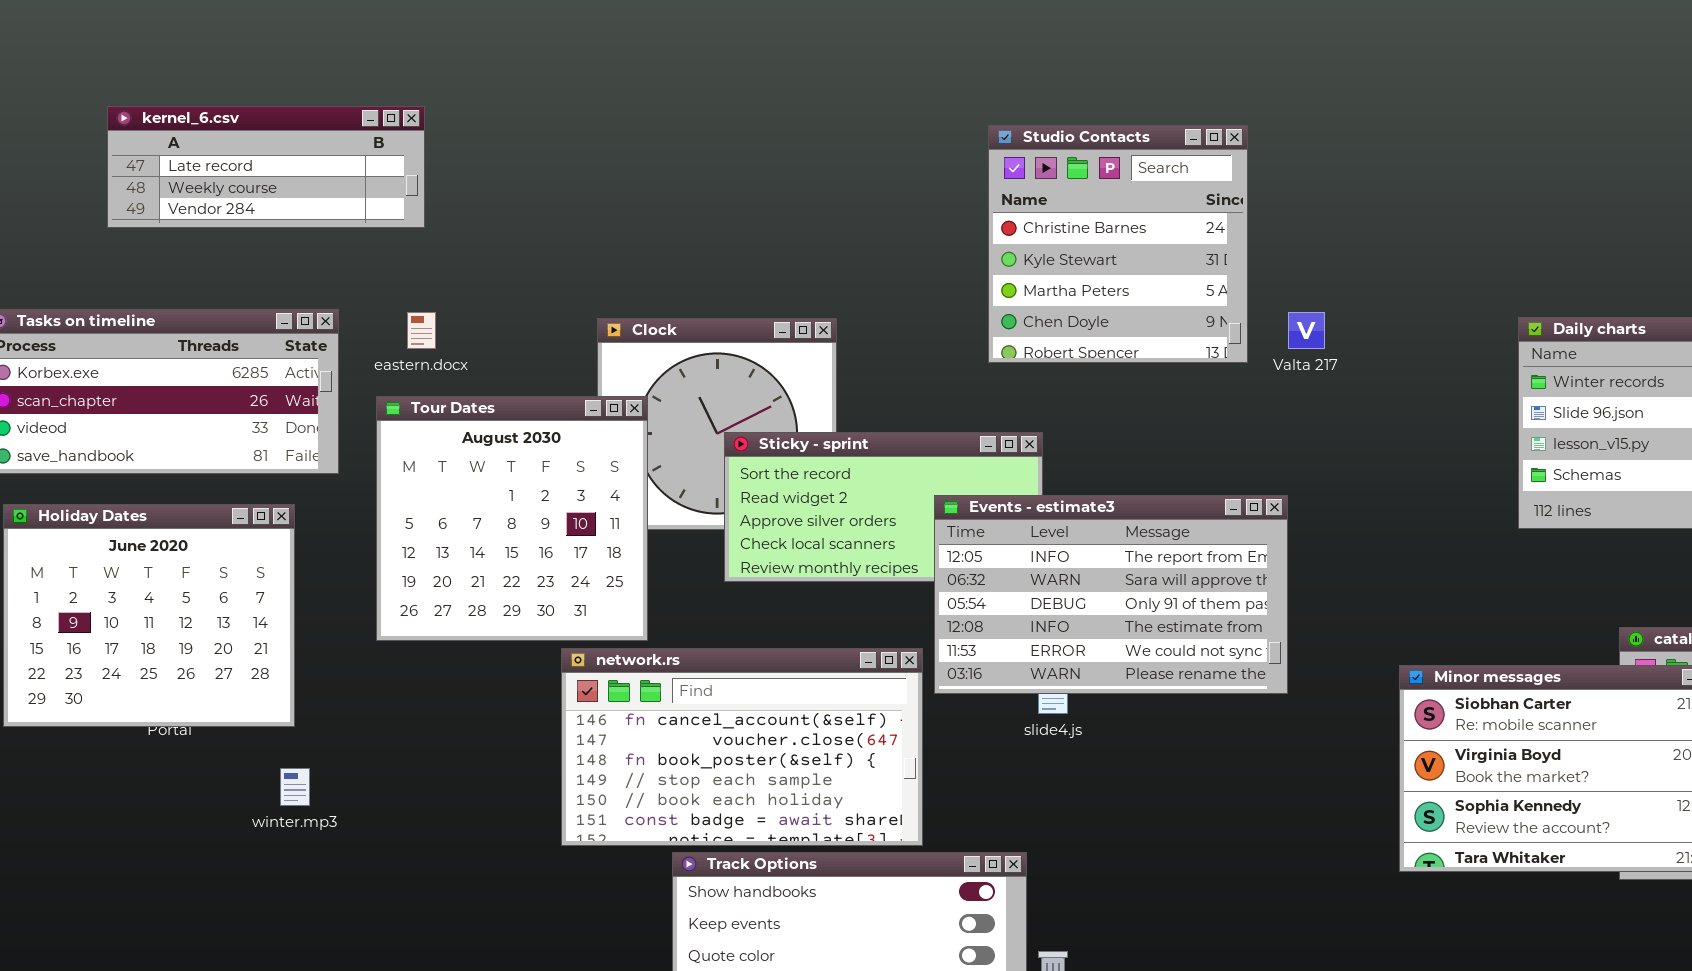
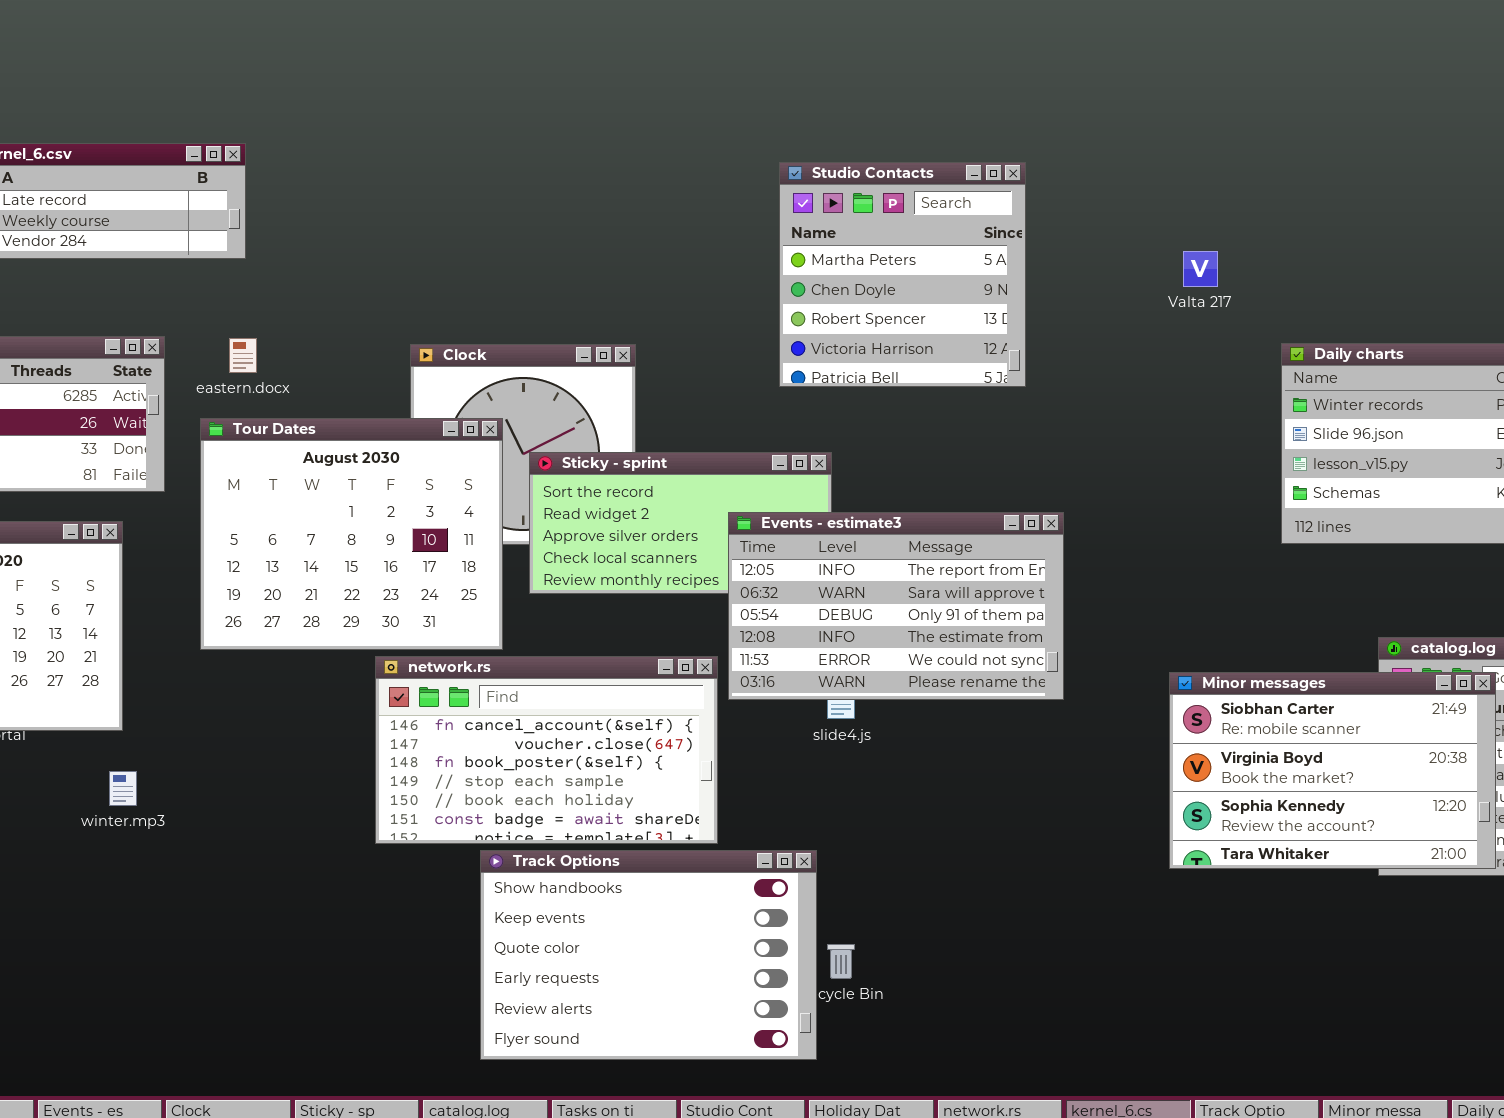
Studio Contacts: [988,125,1248,363] -> [779,162,1026,387], scrolled down 2 rows
Valta 217: [1288,312,1325,349] -> [1183,251,1218,287], moved
Tour Dates: [376,396,648,641] -> [200,418,503,650], resized

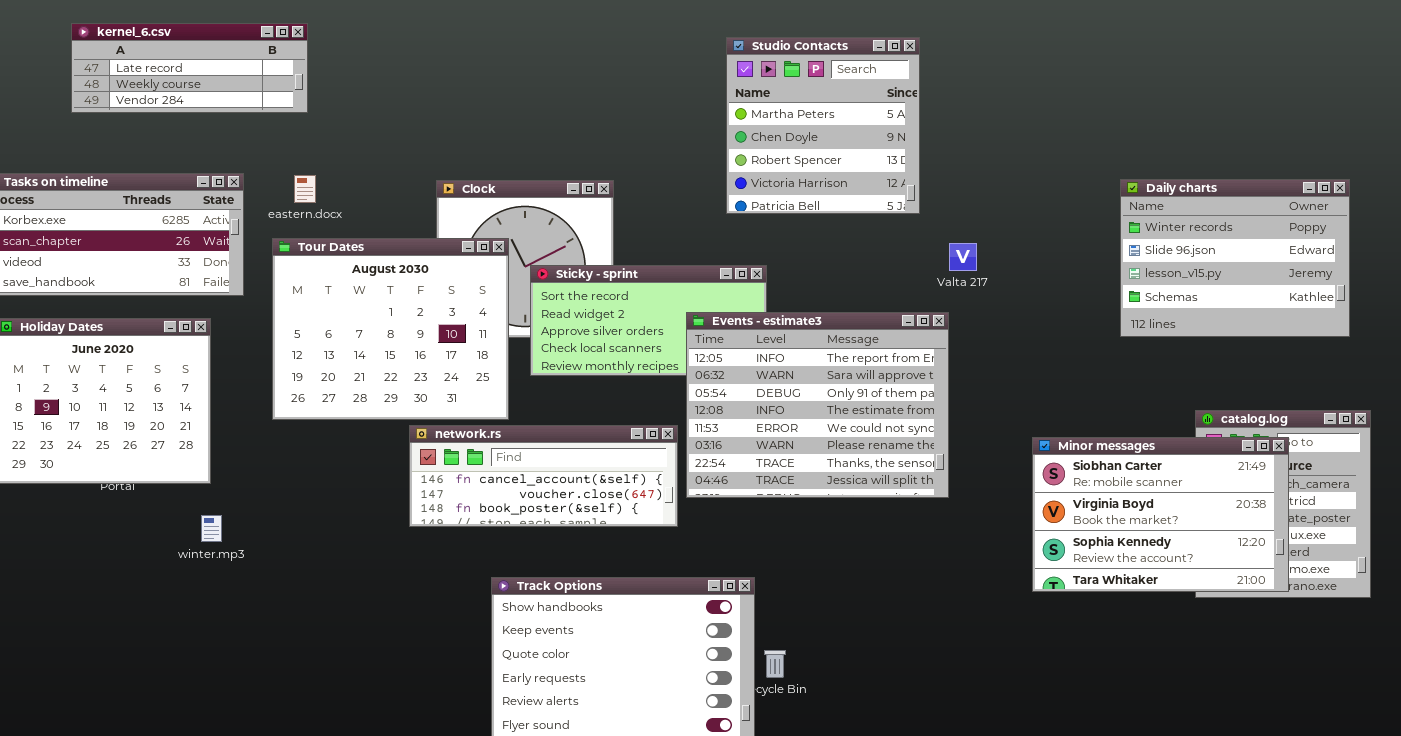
Valta 217: [1183,251,1218,287] -> [949,243,977,271], moved
Events - estimate3: [728,512,1064,700] -> [686,312,949,498], resized
network.rs: [375,656,718,844] -> [409,425,678,527], resized

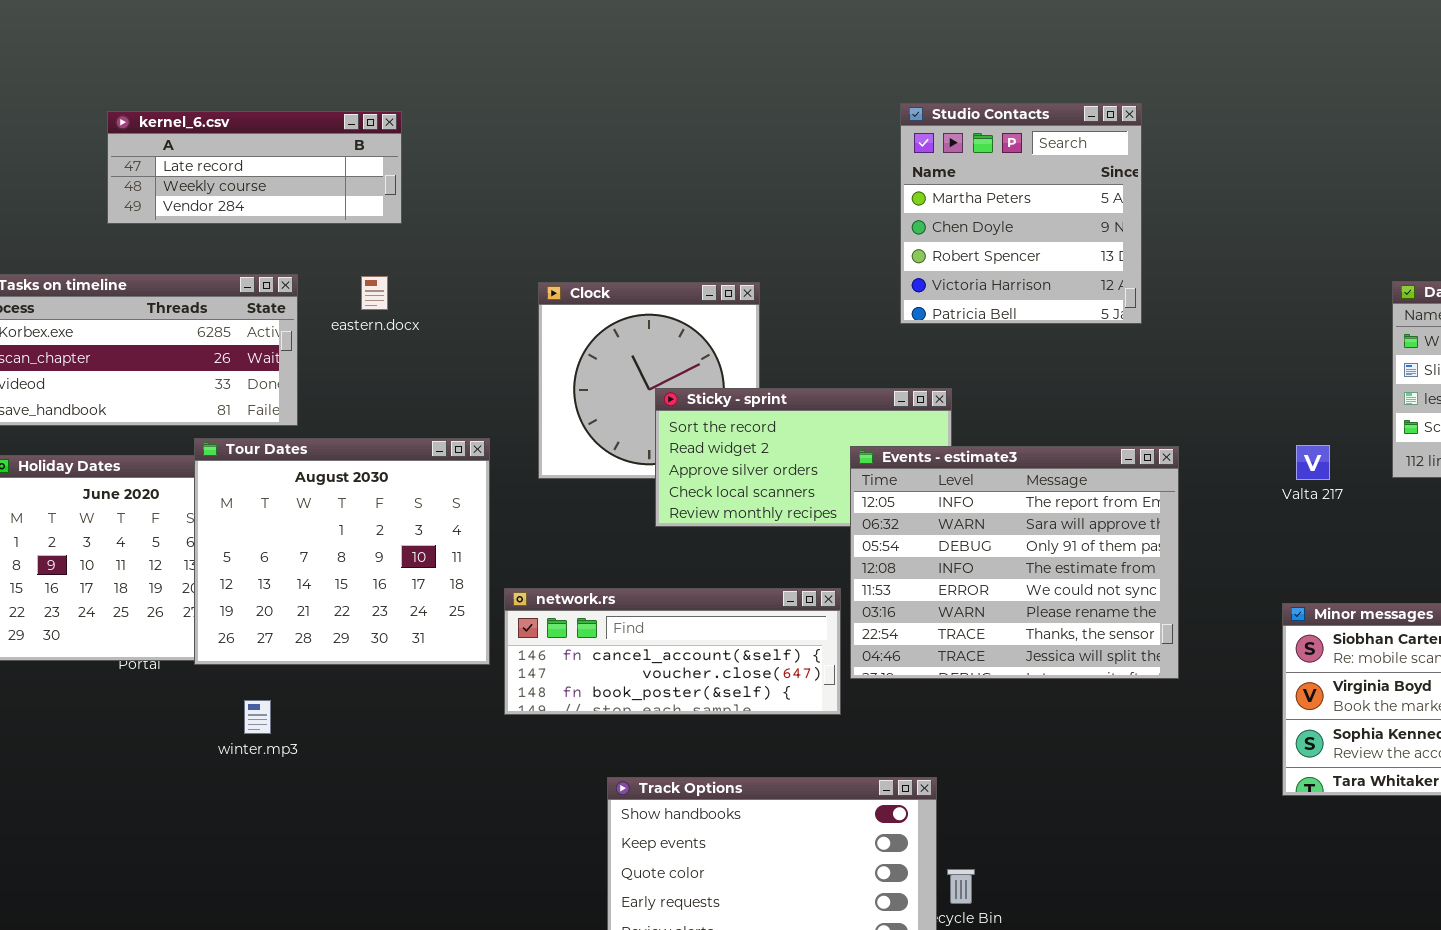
kernel_6.csv: [71,23,308,113] -> [107,111,402,224], moved
Tour Dates: [272,238,509,420] -> [194,438,490,665], moved
Valta 217: [949,243,977,271] -> [1296,445,1330,480], moved

